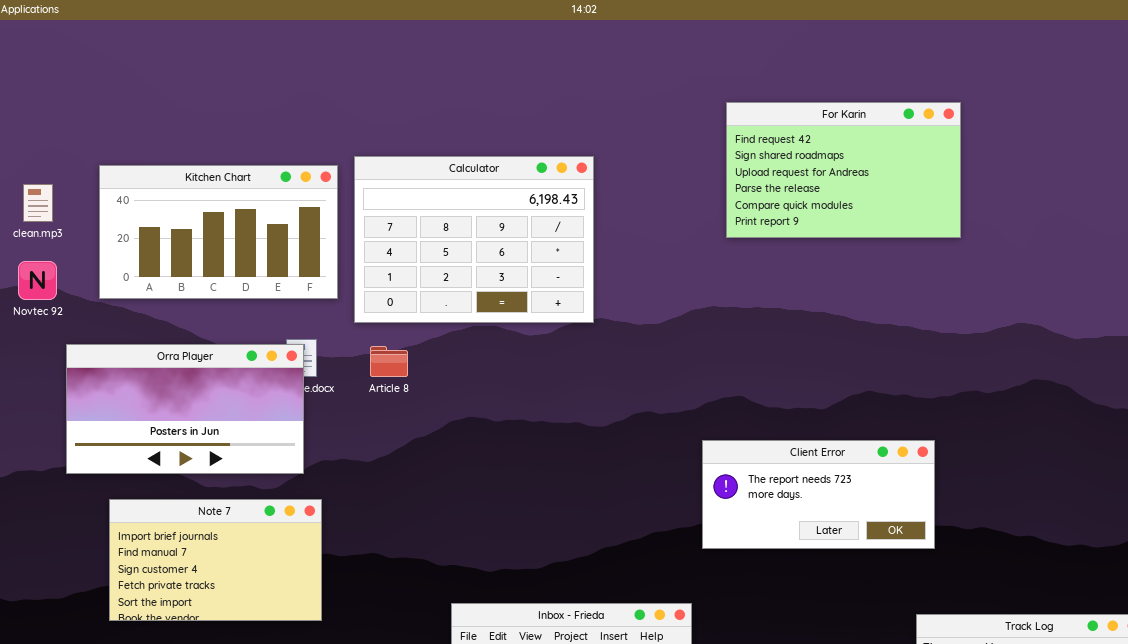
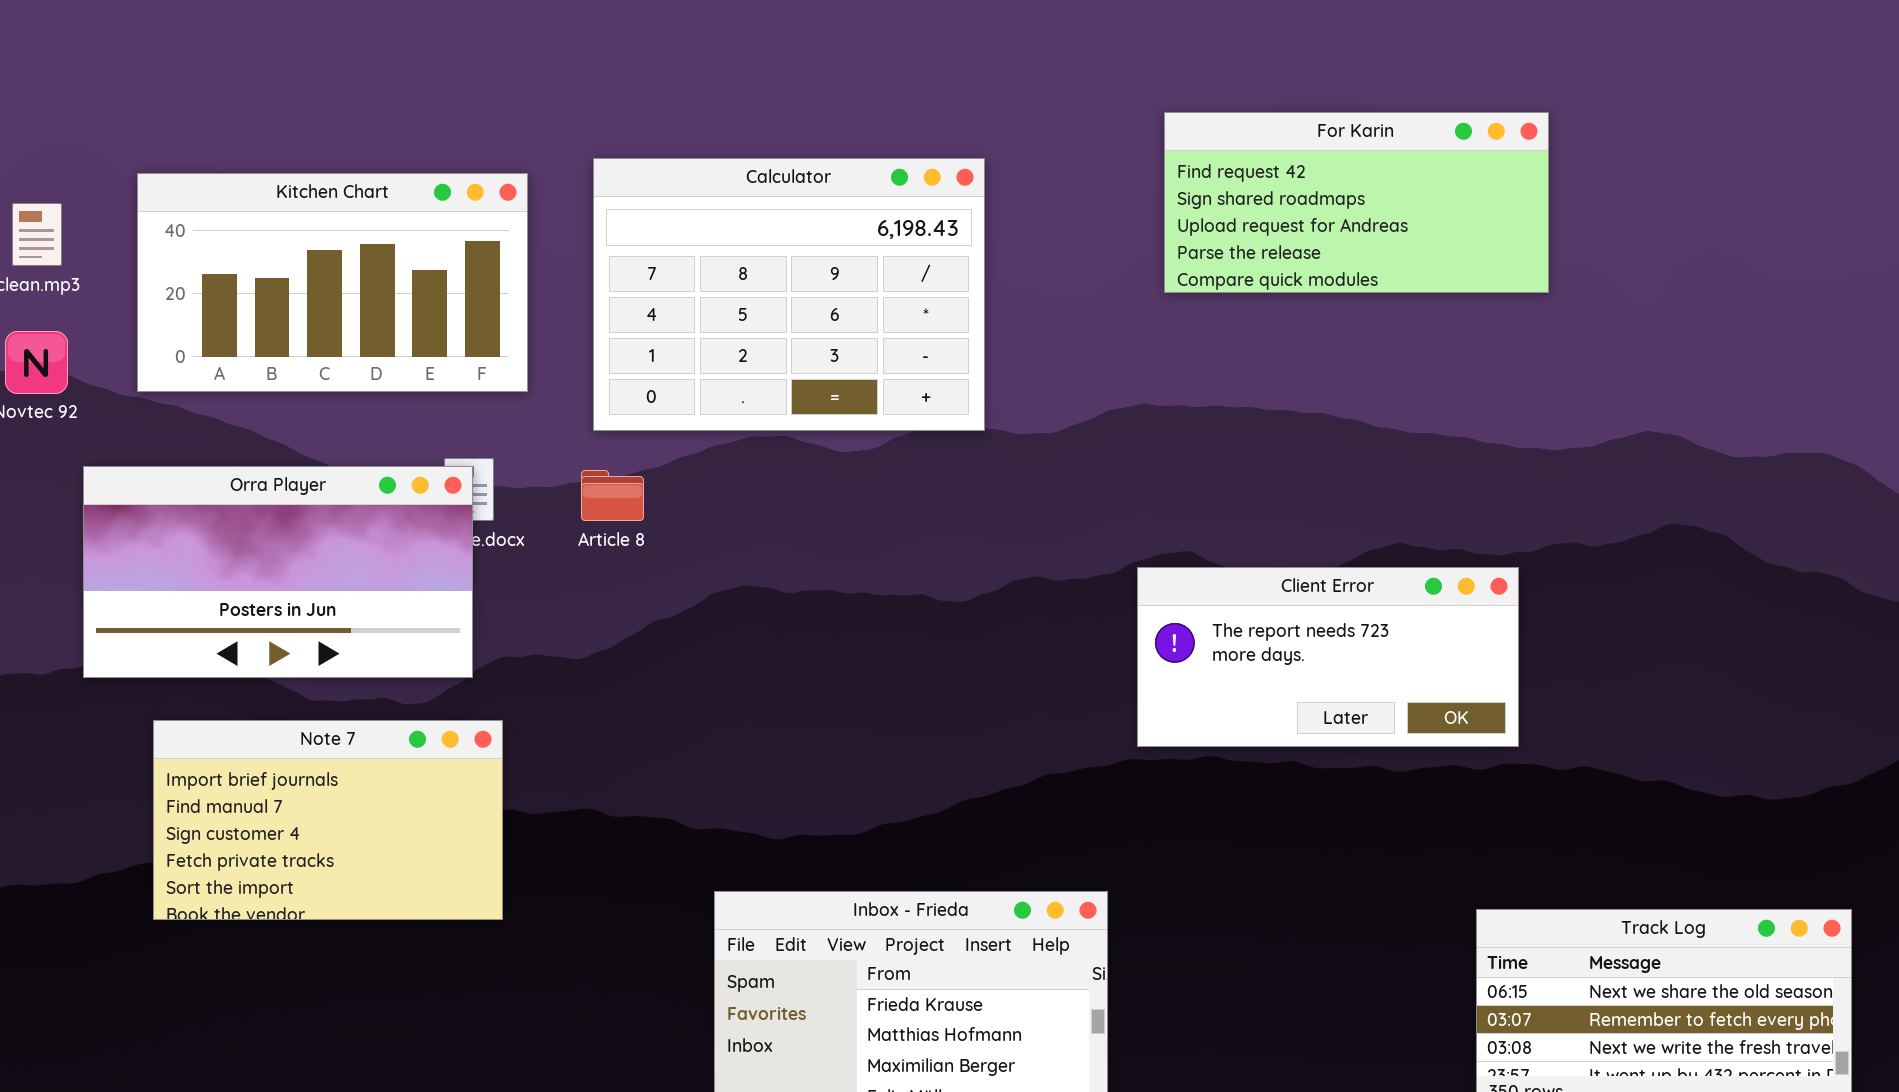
For Karin: [726,102,961,238] -> [1164,112,1549,293], resized
Calculator: [354,156,594,323] -> [593,158,985,431], moved
Client Error: [702,440,935,549] -> [1137,567,1519,747], moved

